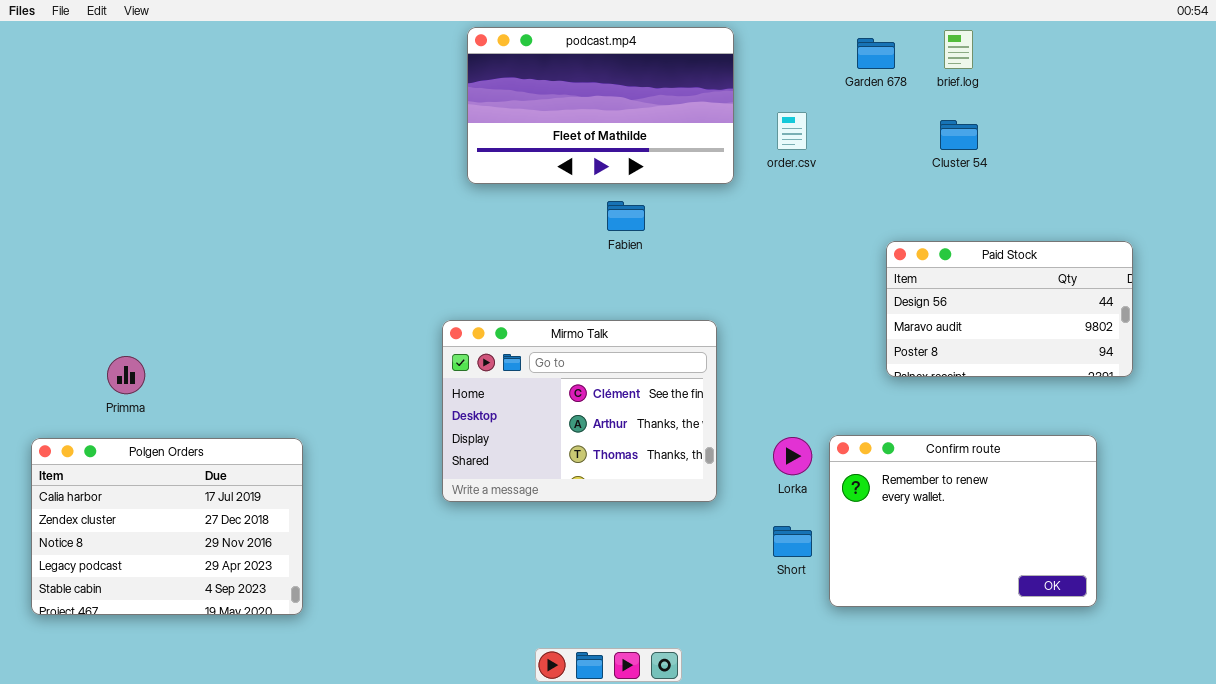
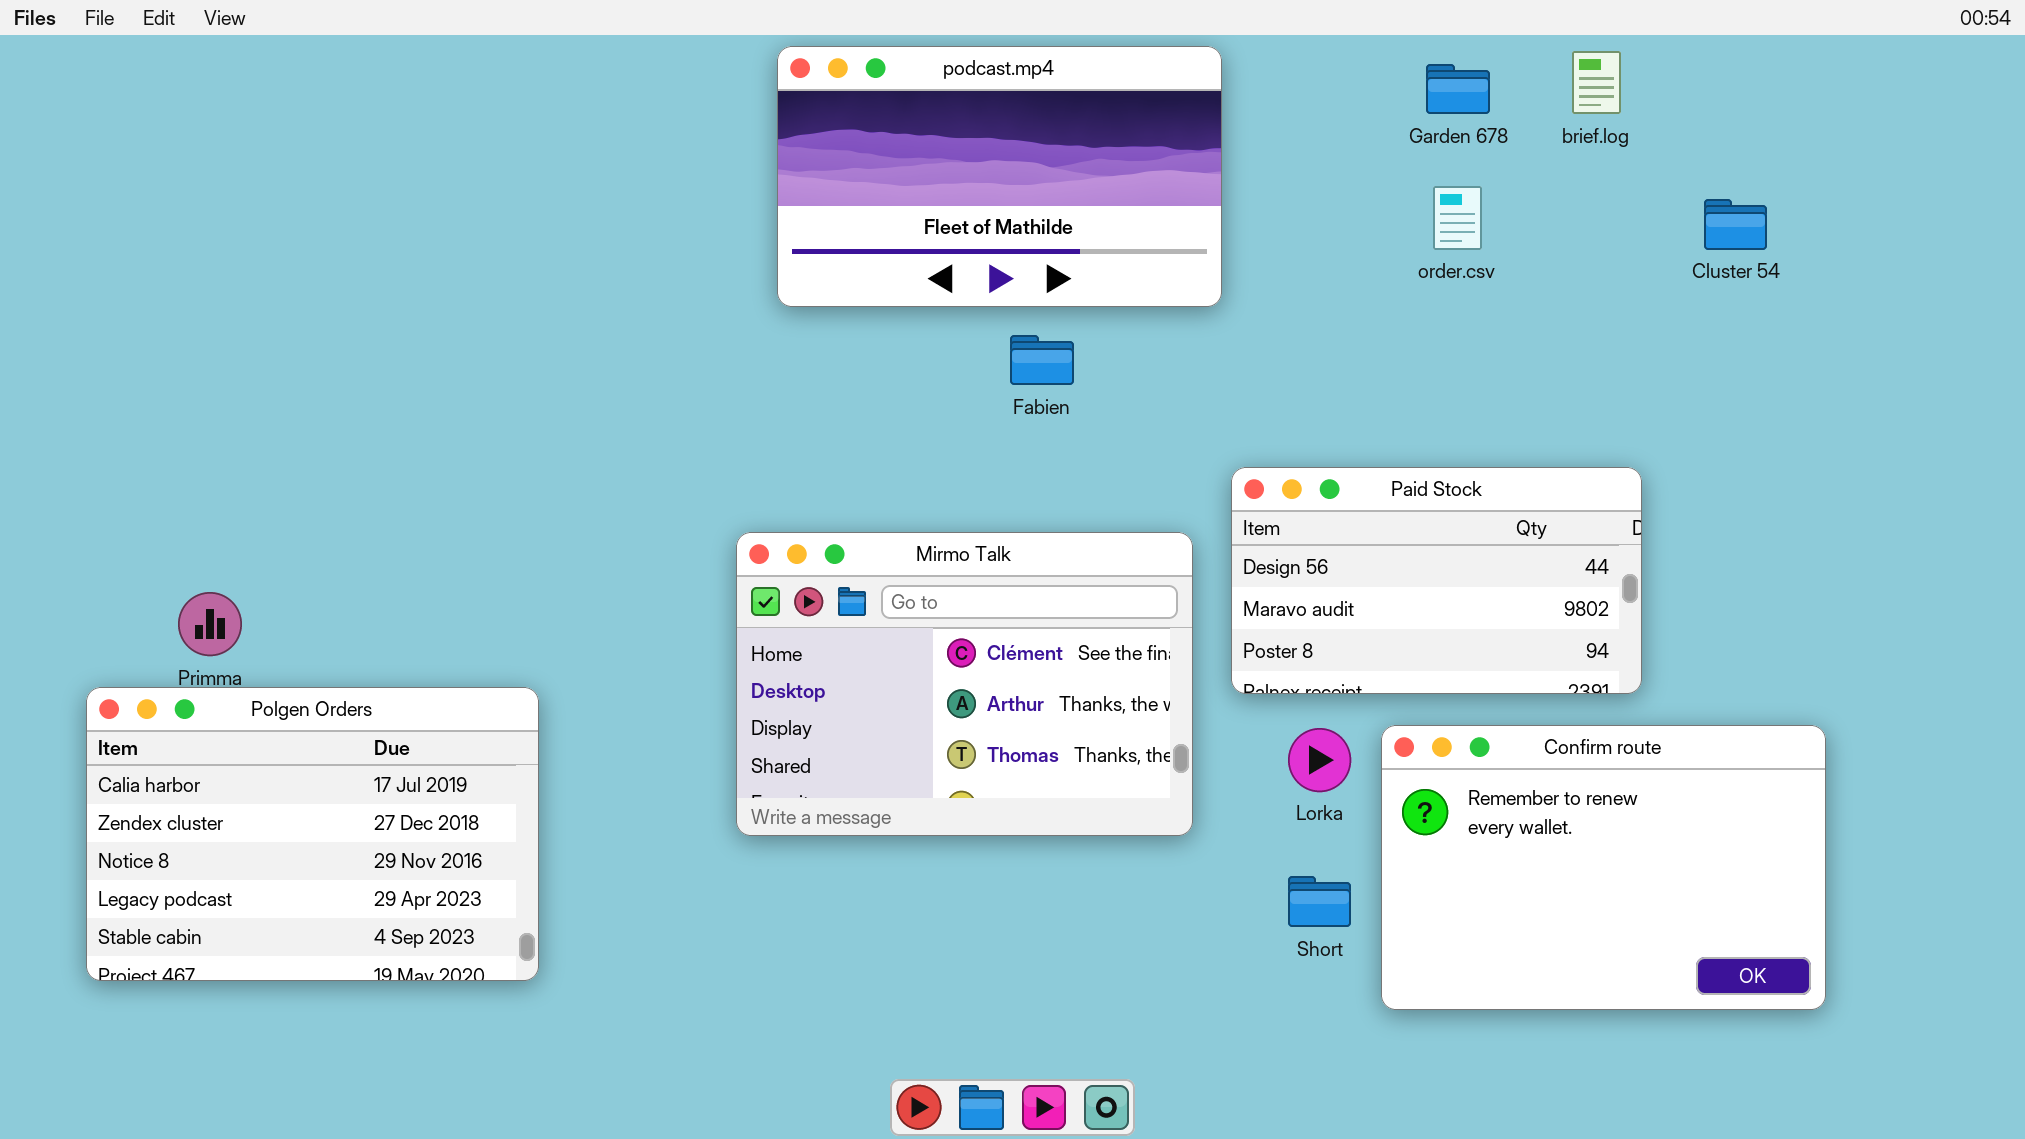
order.csv: [777,112,807,150] -> [1433,186,1482,250], moved
Cluster 54: [940,120,978,150] -> [1704,199,1767,250], moved
Paid Stock: [886,241,1133,377] -> [1231,467,1642,694], moved
Polgen Orders: [31,438,303,615] -> [86,687,539,981], moved

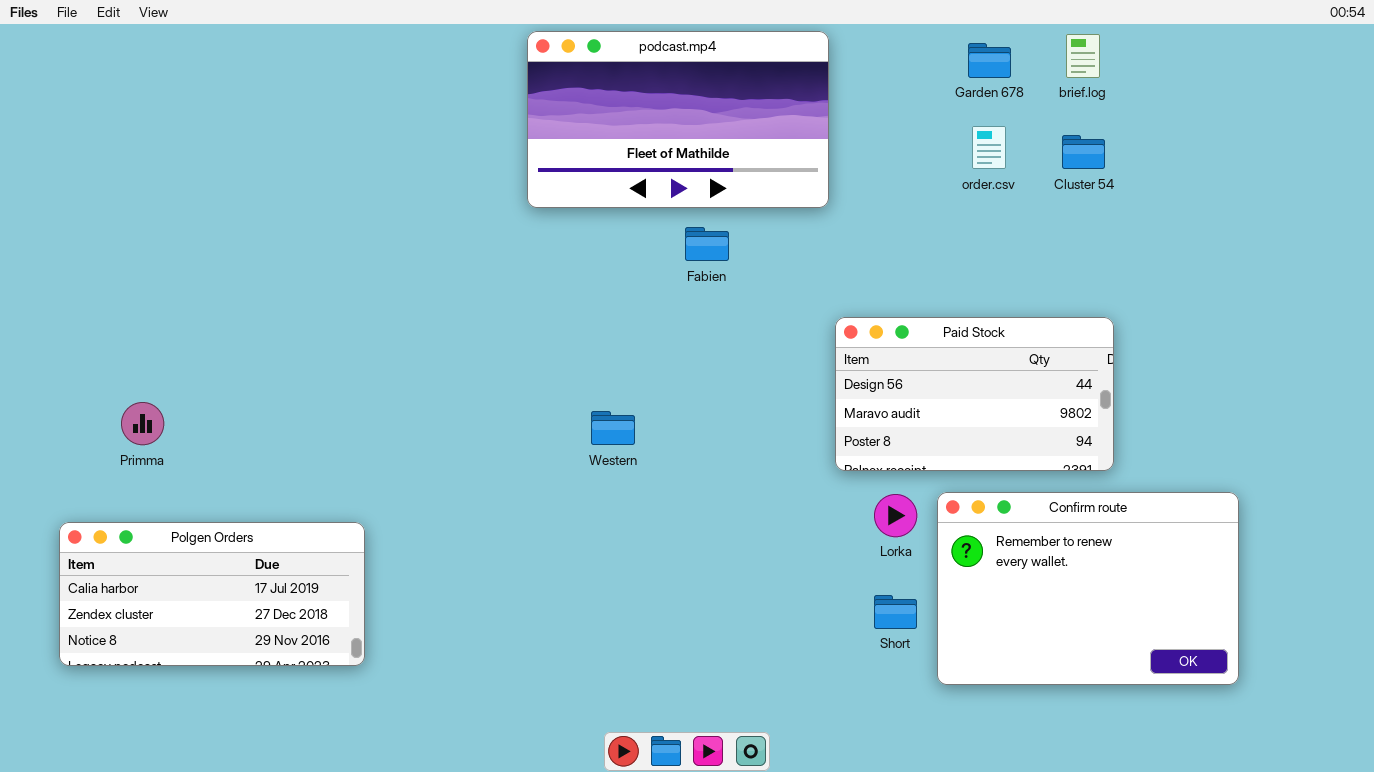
Cluster 54: [1704,199,1767,250] -> [1062,135,1105,169], moved
Mirmo Talk: [736,532,1193,836] -> none, closed
Polgen Orders: [86,687,539,981] -> [59,522,365,666], resized

